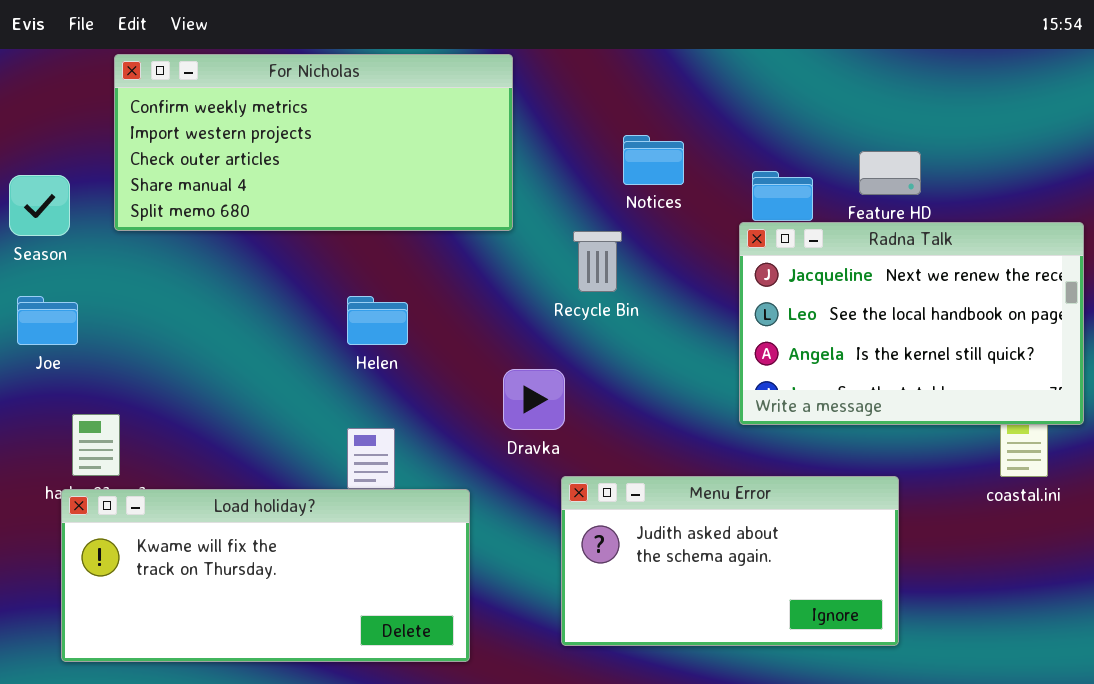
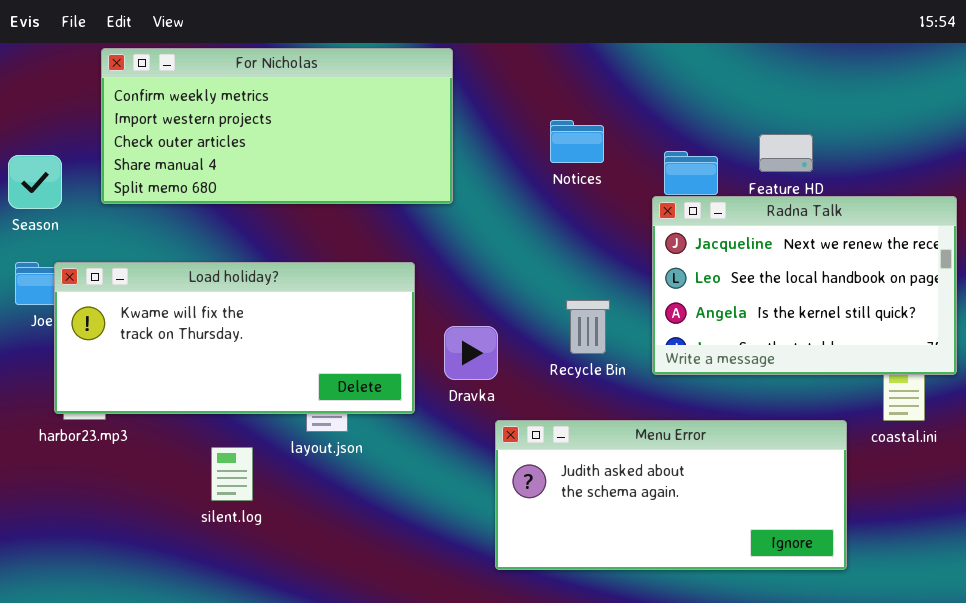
Recycle Bin: [573,231,622,292] -> [566,300,610,354], moved
Menu Error: [561,476,899,646] -> [495,420,847,570], resized
Load holiday?: [61,489,470,662] -> [54,262,415,414], moved

